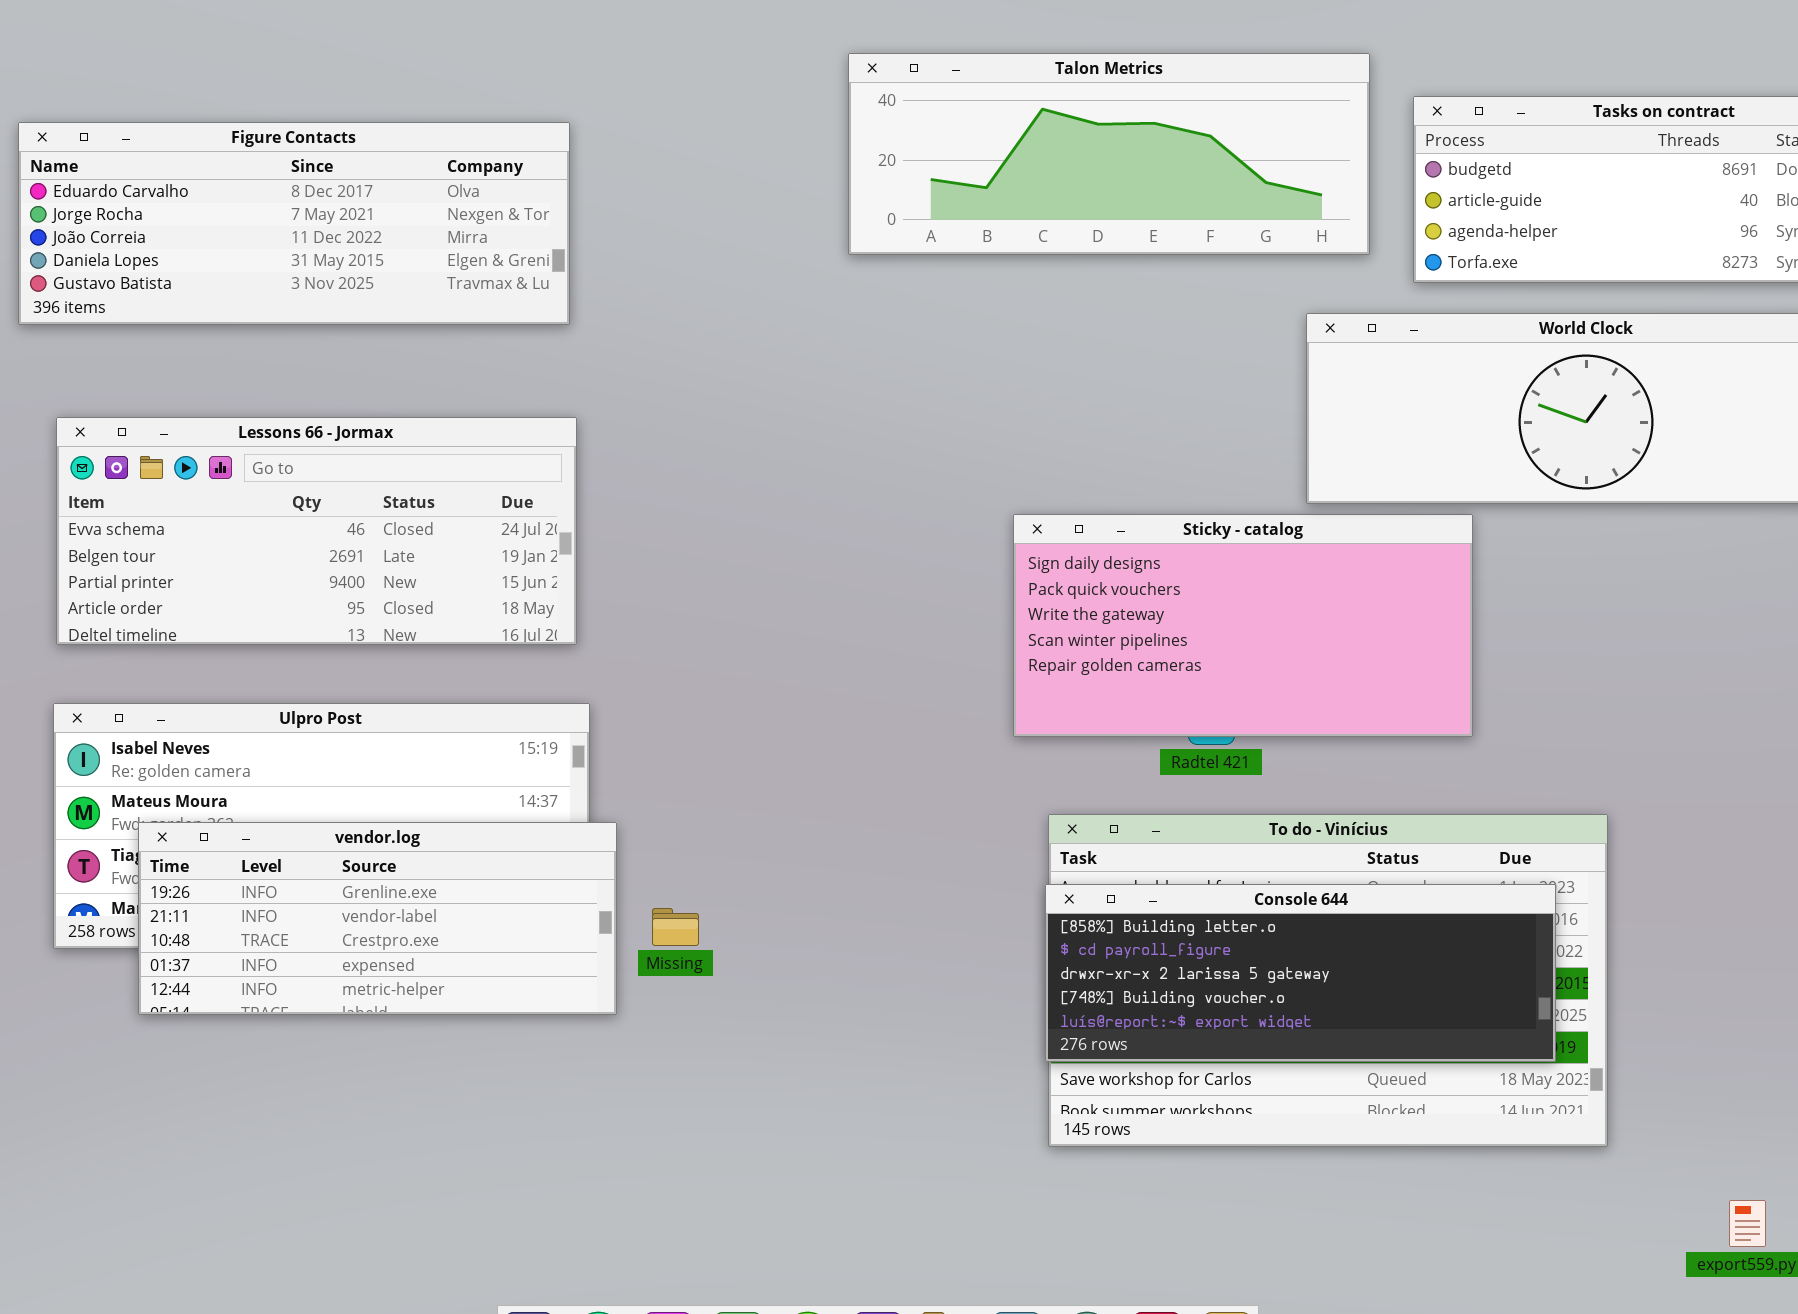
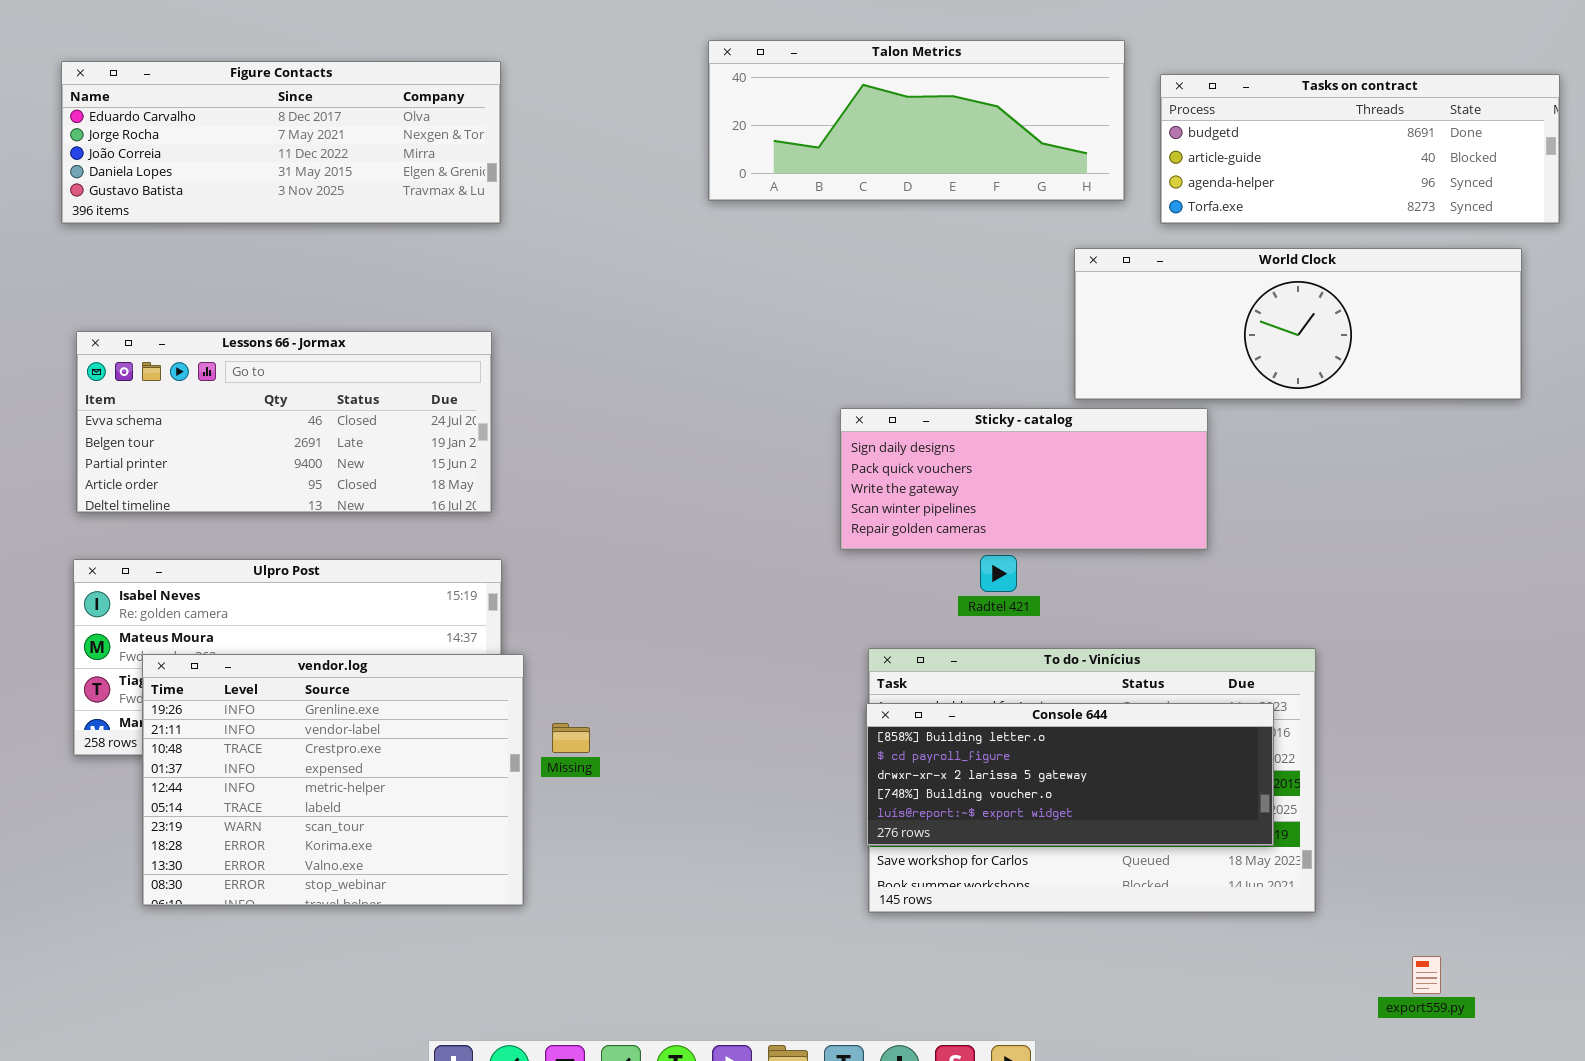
Figure Contacts: [18,122,570,325] -> [61,61,501,224], moved
Sticky - catalog: [1013,514,1473,737] -> [840,408,1208,550], resized
vendor.log: [138,822,617,1015] -> [142,654,524,906], resized

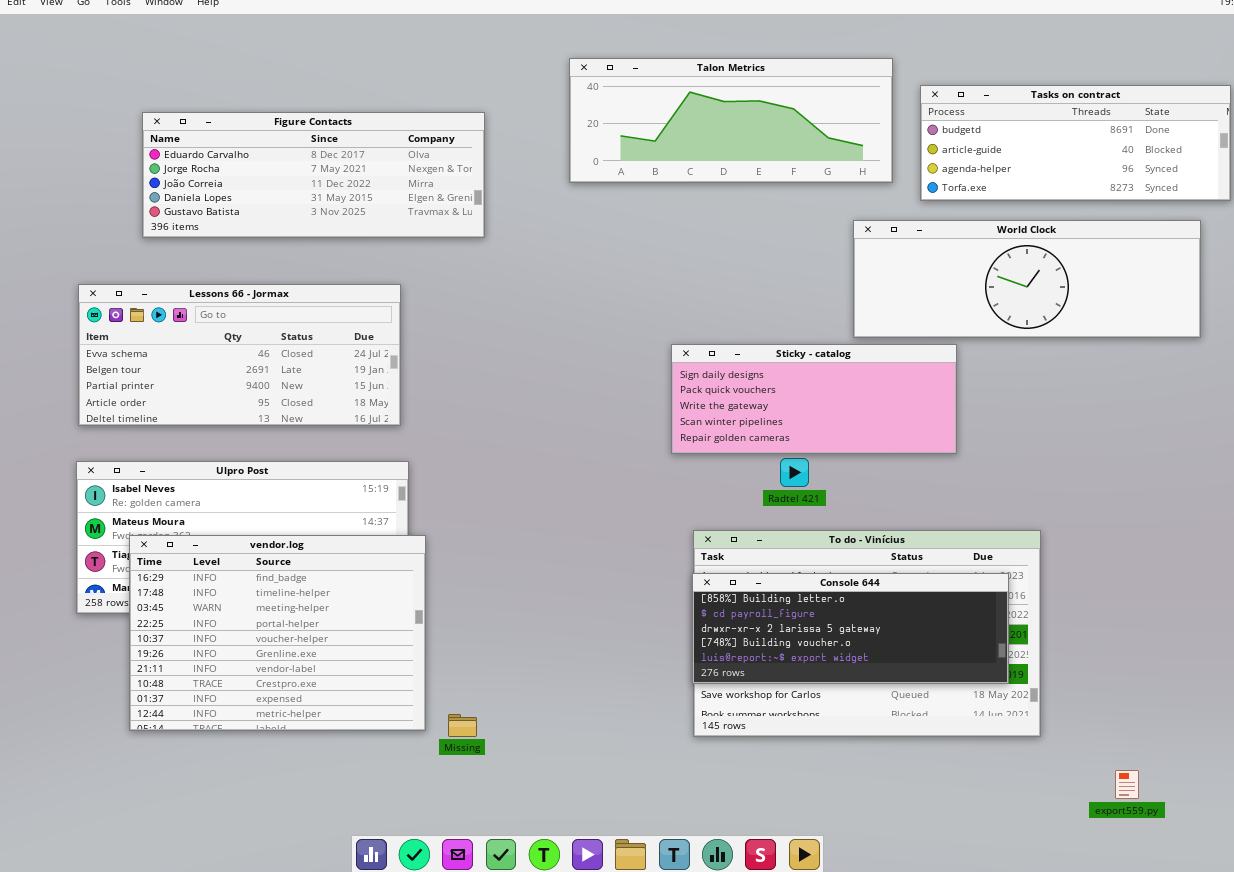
Figure Contacts: [61,61,501,224] -> [142,112,485,238], moved
vendor.log: [142,654,524,906] -> [129,535,426,731], scrolled up 5 rows
Missing: [552,723,590,753] -> [448,714,477,737], moved

